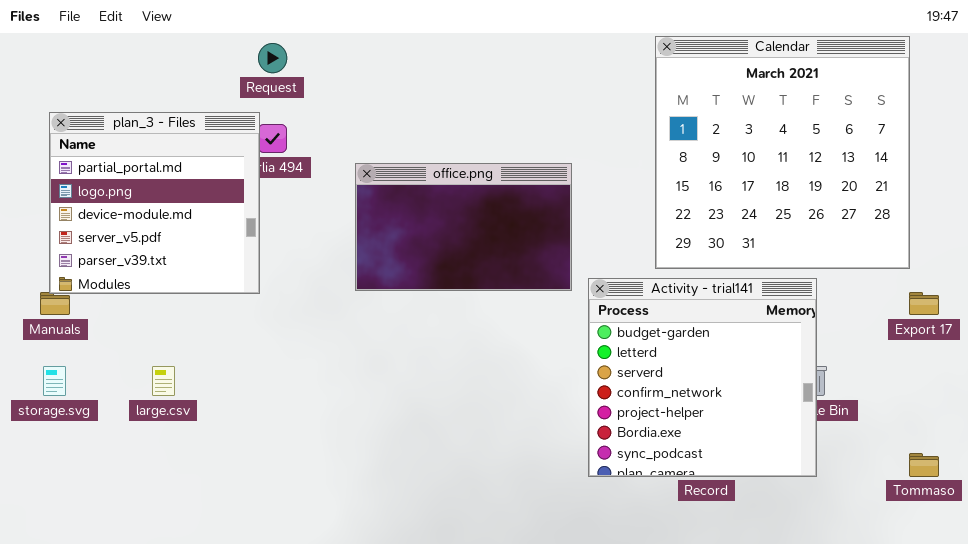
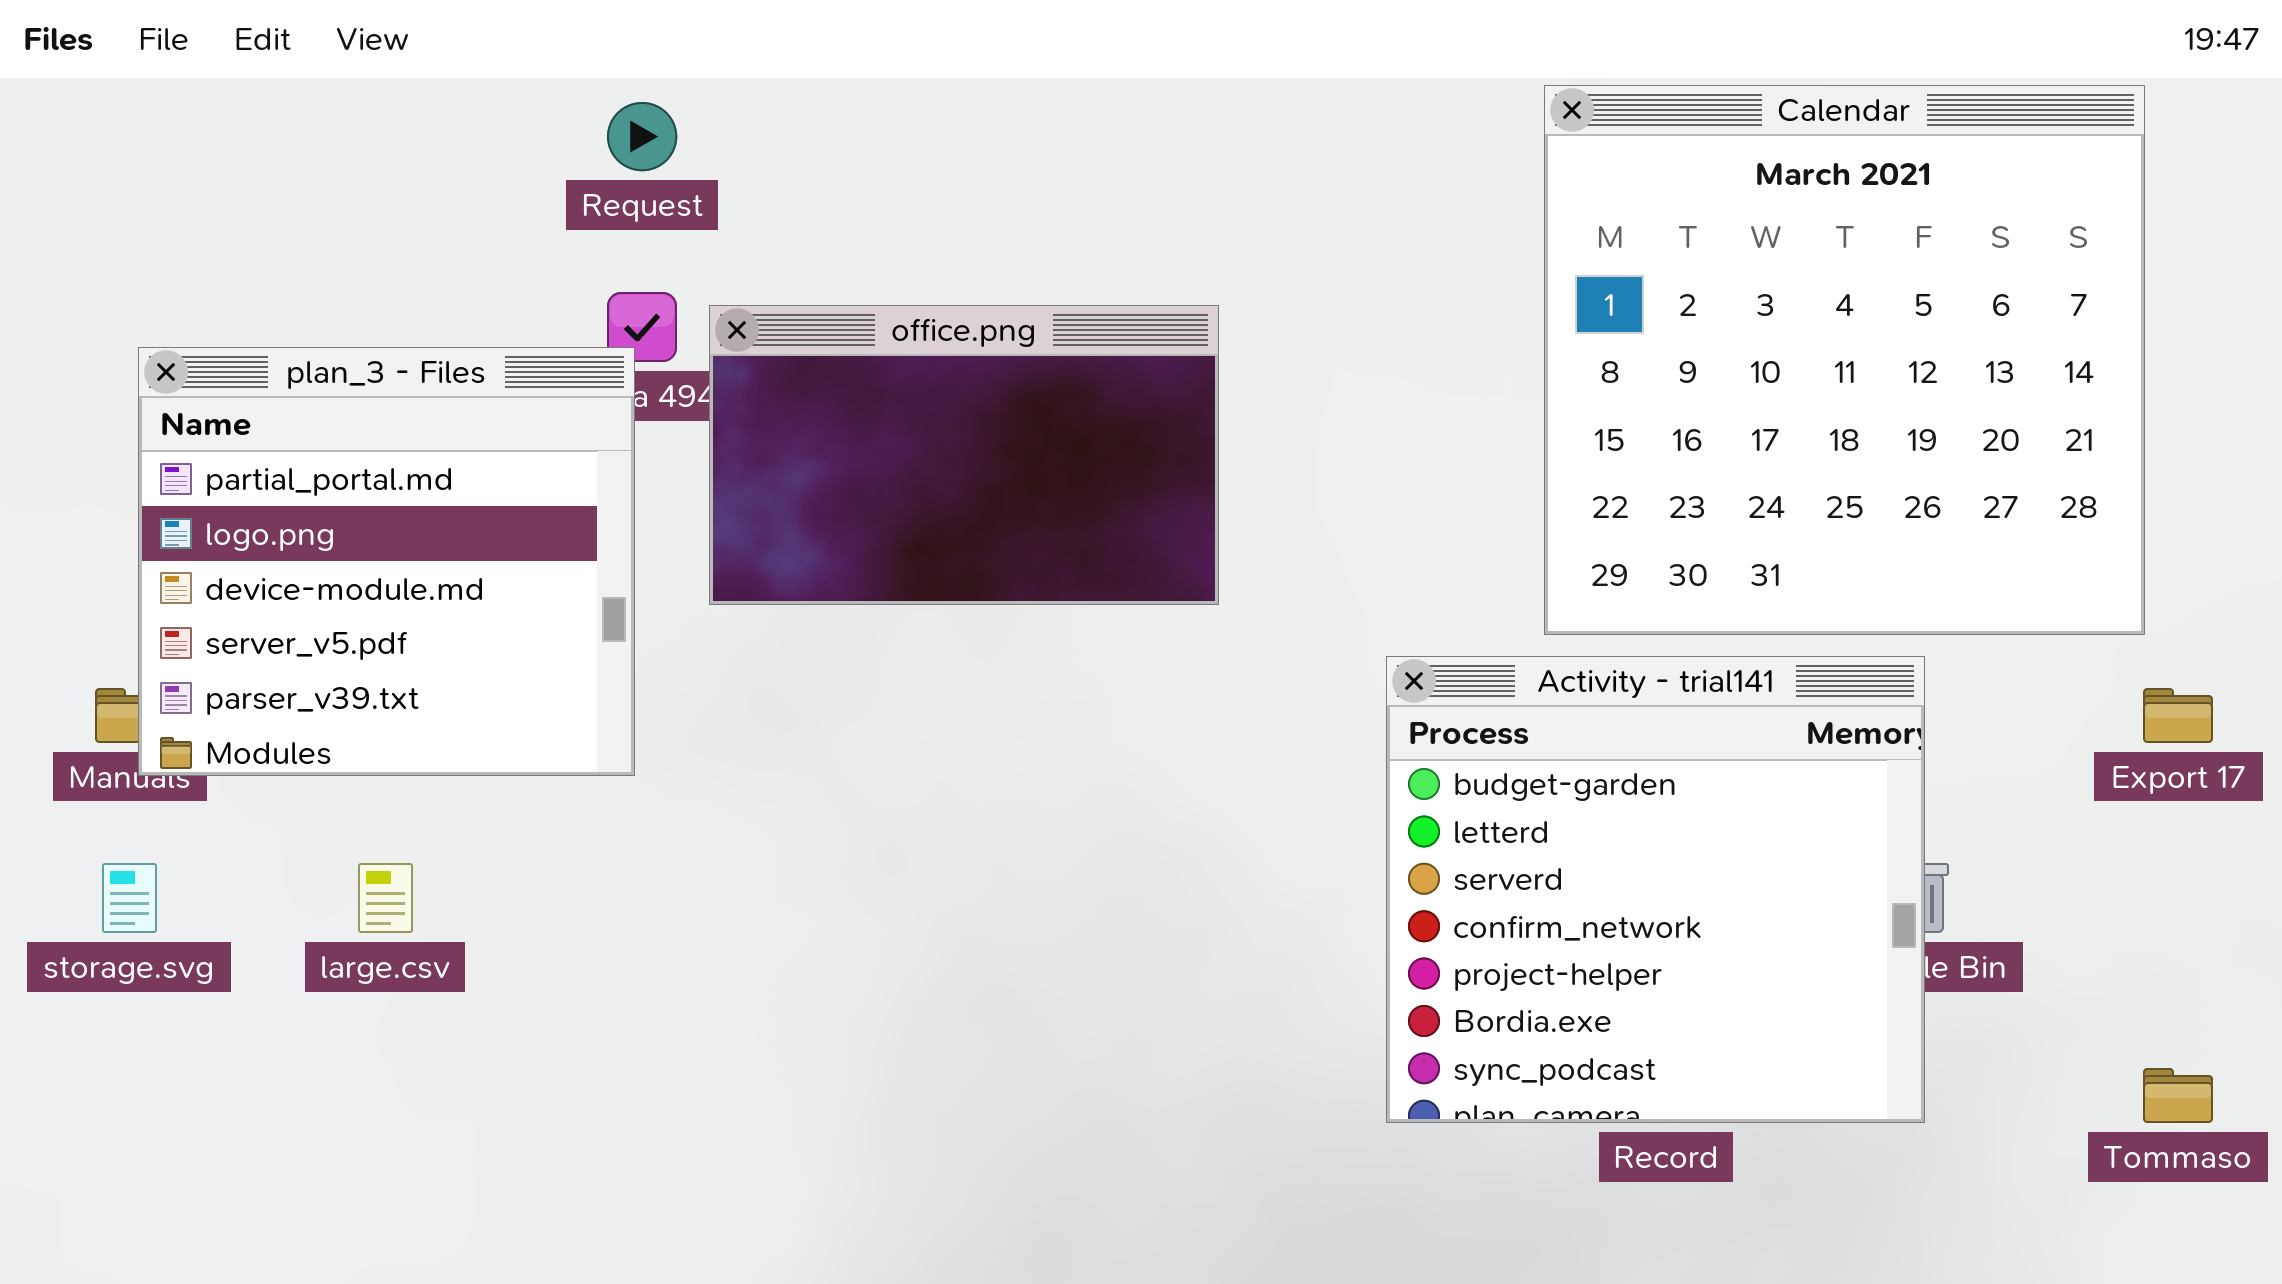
plan_3 - Files: [49,112,260,294] -> [138,347,635,776], moved
office.png: [355,163,572,291] -> [709,305,1219,605], moved

